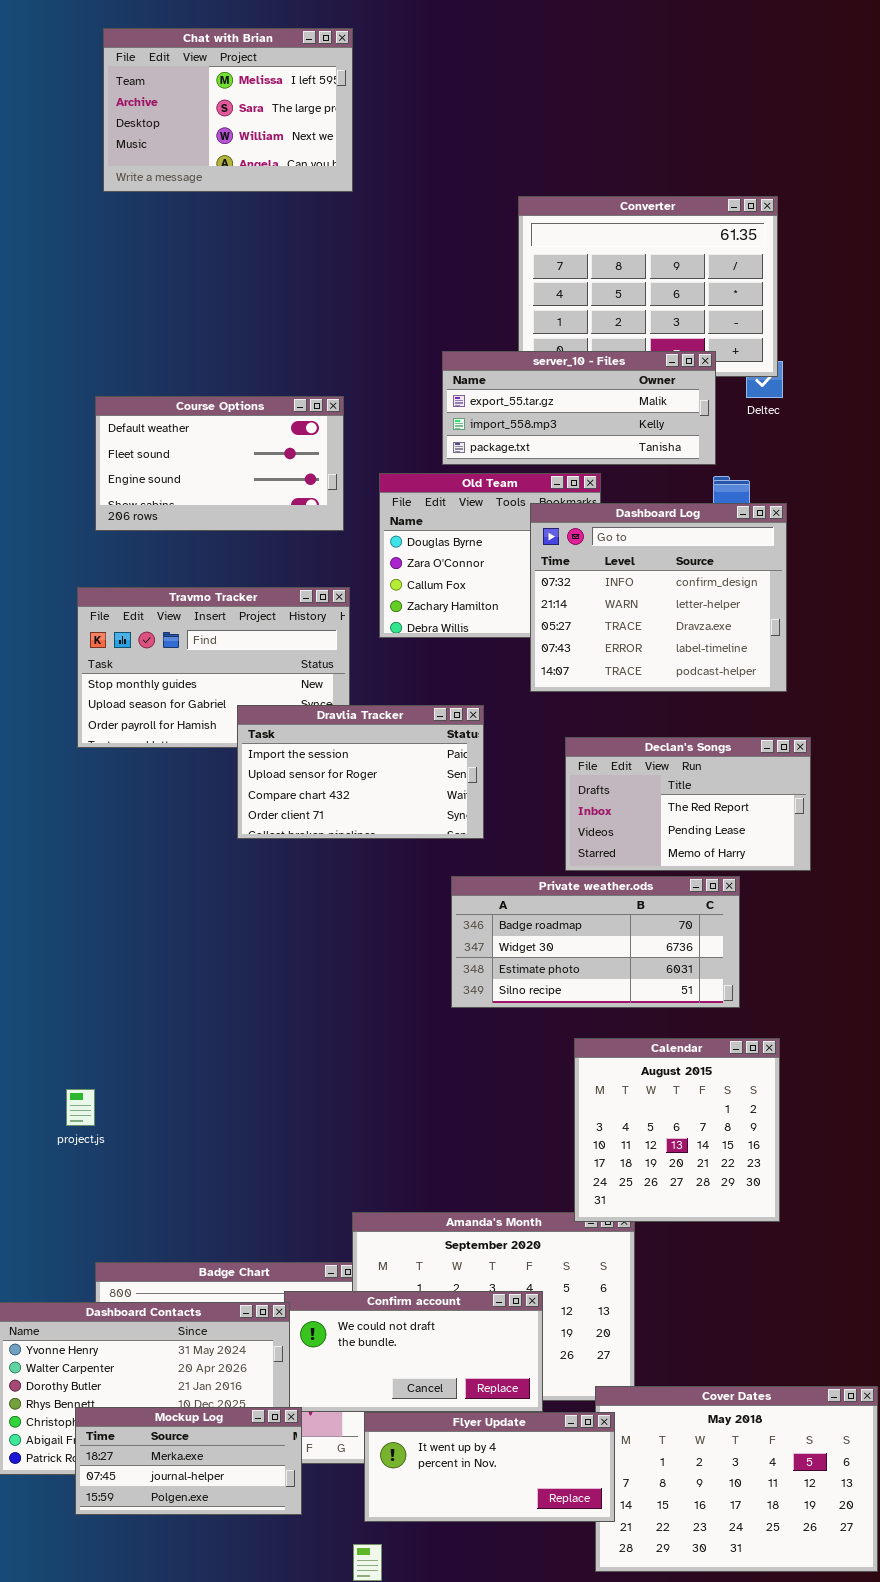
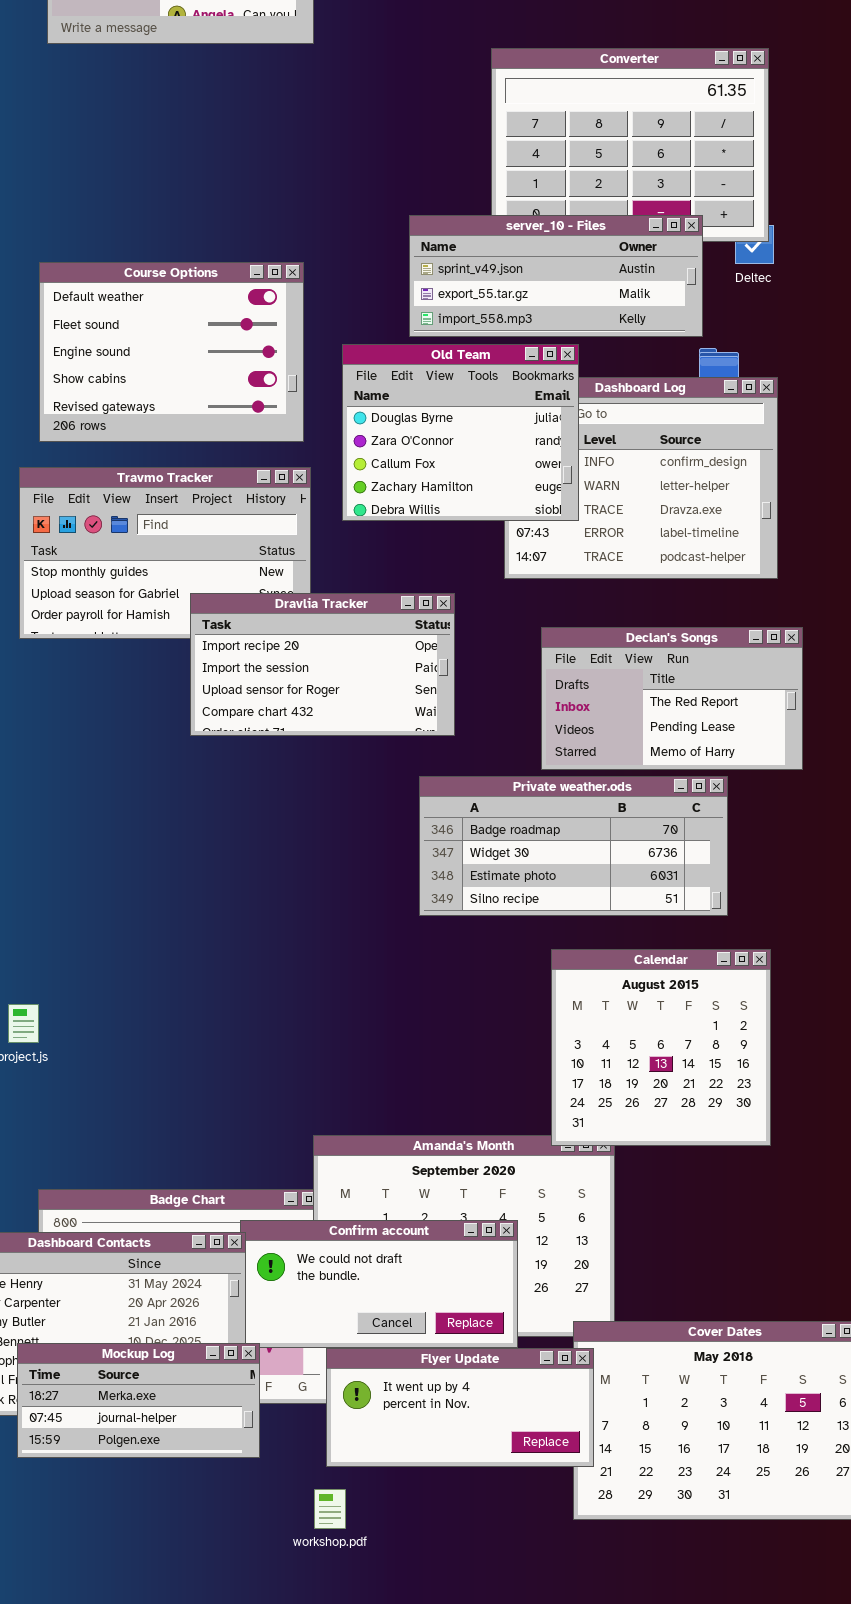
server_10 - Files: [442,351,716,465] -> [409,215,703,337], scrolled up 1 row
Course Options: [95,396,344,531] -> [39,262,304,442], resized
Old Team: [379,473,601,638] -> [342,344,579,521], raised
Dravlia Tracker: [237,705,484,839] -> [190,593,455,736], scrolled up 1 row

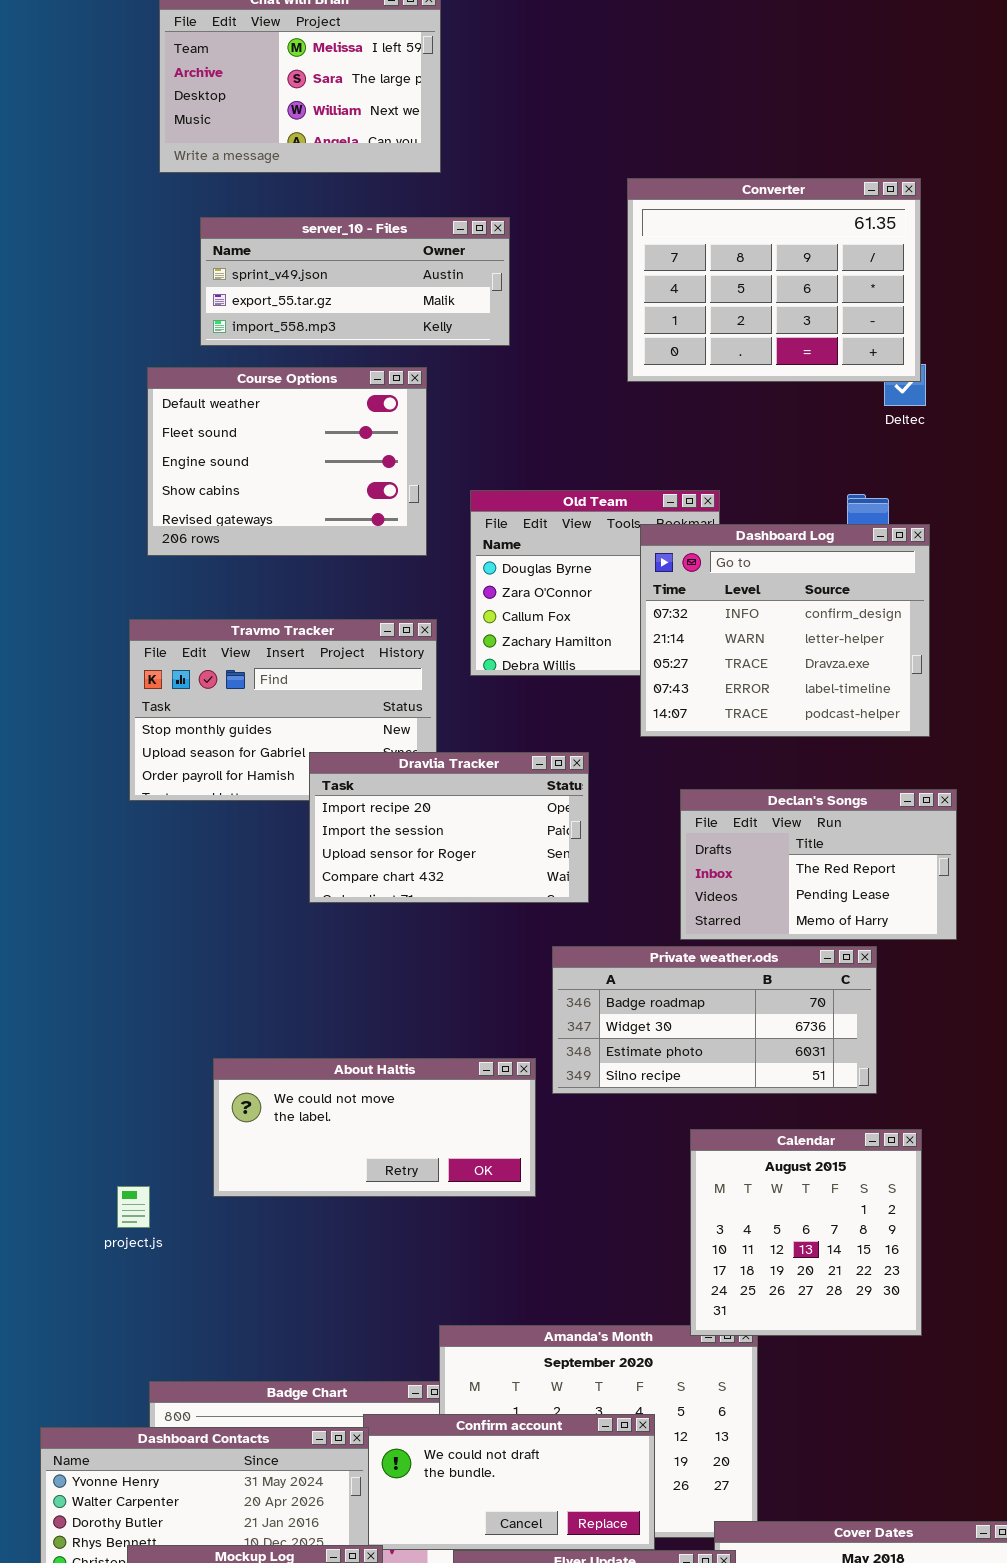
server_10 - Files: [409,215,703,337] -> [200,217,510,346], moved
Course Options: [39,262,304,442] -> [147,367,427,556], moved
Dashboard Log: [504,377,778,579] -> [640,524,930,737], raised
About Haltis: none -> [213,1058,536,1197], opened

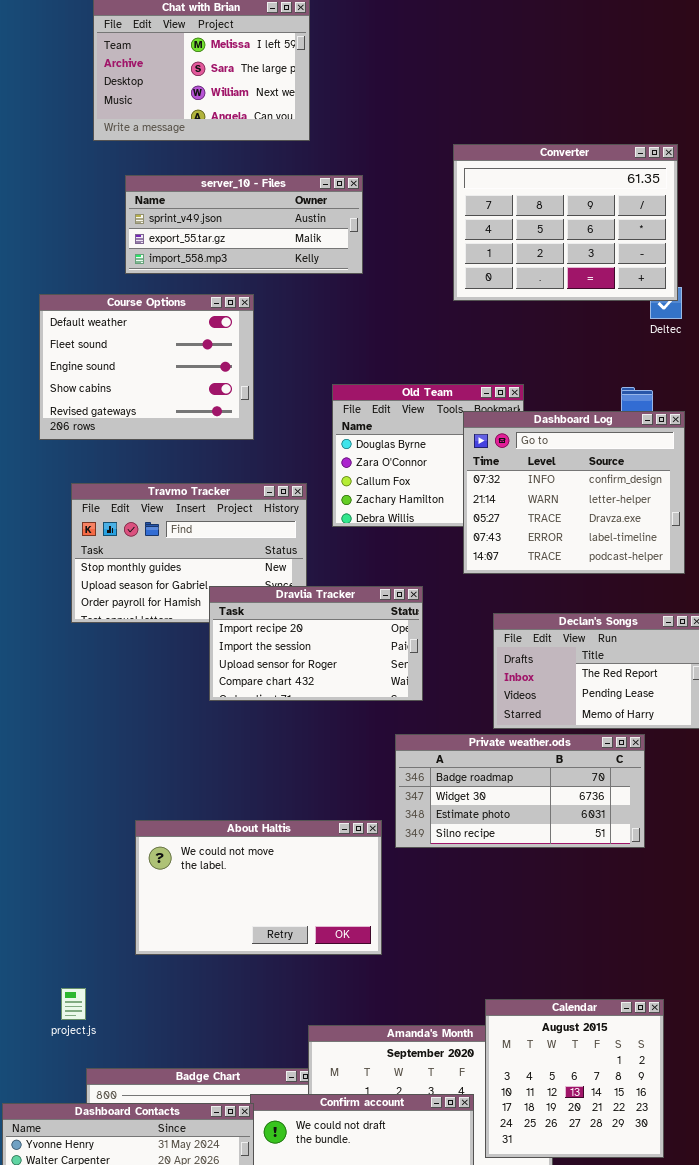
Course Options: [147,367,427,556] -> [39,294,254,440], moved
About Haltis: [213,1058,536,1197] -> [135,820,382,955], resized
Calendar: [690,1129,922,1336] -> [485,999,664,1158], moved
project.js: [117,1186,150,1228] -> [61,988,86,1020], moved

